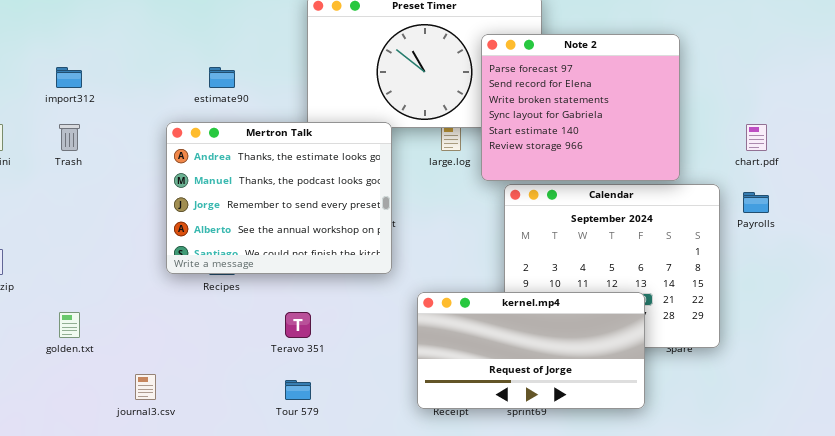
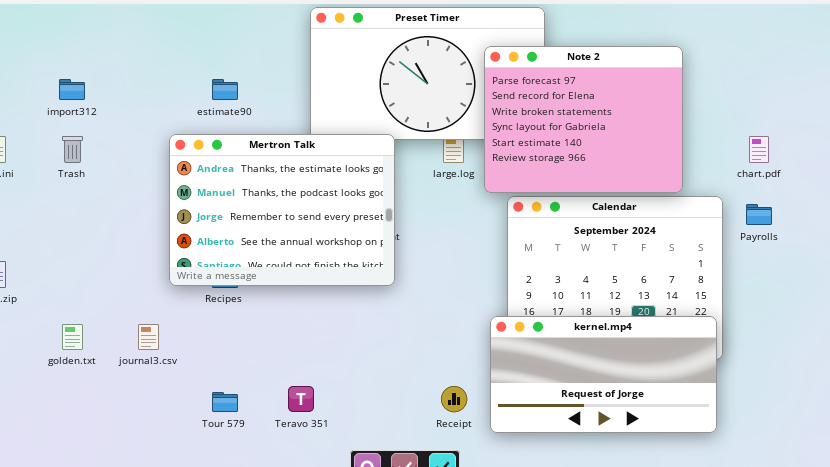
kernel.mp4: [417,292,645,409] -> [490,316,717,433], moved
Teravo 351: [285,312,311,338] -> [288,386,314,412], moved
journal3.csv: [135,374,156,400] -> [138,324,159,350], moved
Tour 579: [285,380,311,400] -> [212,392,238,412], moved

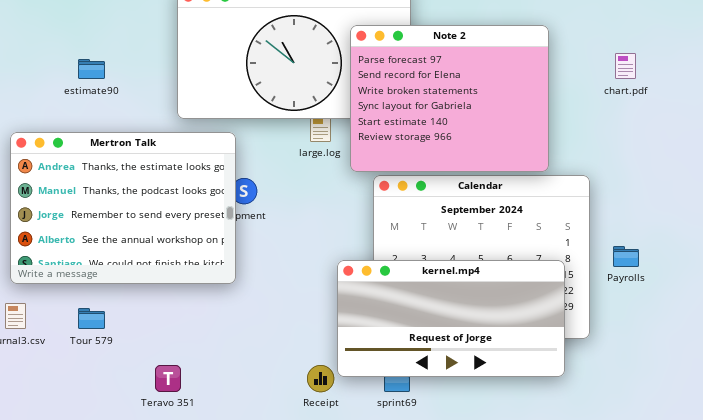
Mertron Talk: [169,134,395,286] -> [10,132,236,284], moved
chart.pdf: [749,136,769,163] -> [615,53,636,79], moved
Payrolls: [746,204,772,225] -> [613,246,639,267], moved
kernel.mp4: [490,316,717,433] -> [337,260,565,377], moved
Tour 579: [212,392,238,412] -> [78,308,105,329], moved

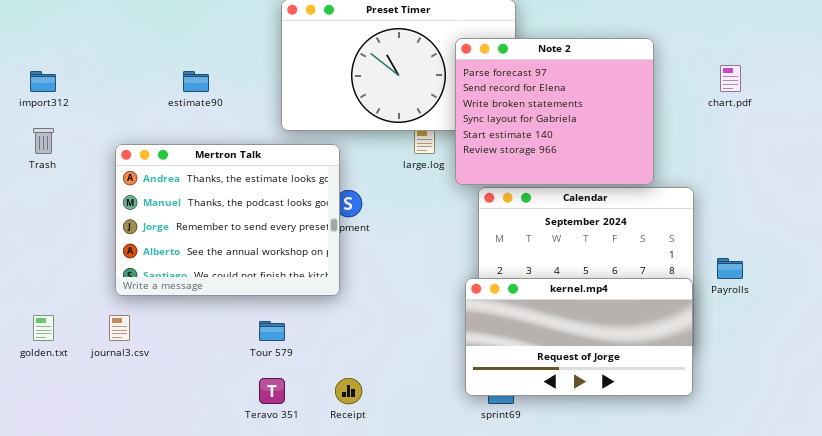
kernel.mp4: [337,260,565,377] -> [465,278,693,396], moved
Tour 579: [78,308,105,329] -> [259,321,285,341], moved
Receipt: [307,365,334,392] -> [335,378,362,404], moved

